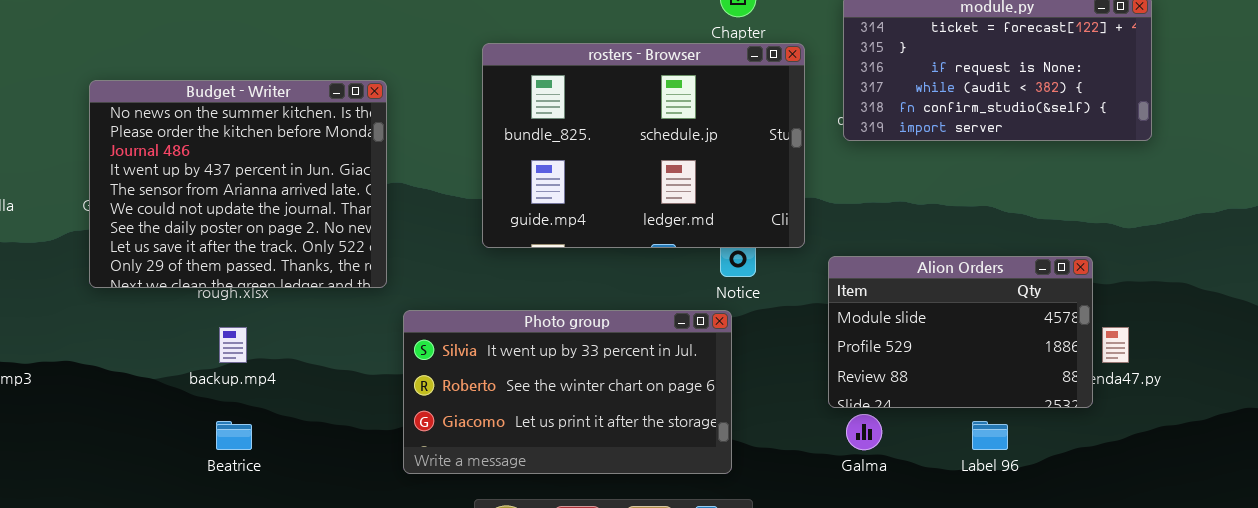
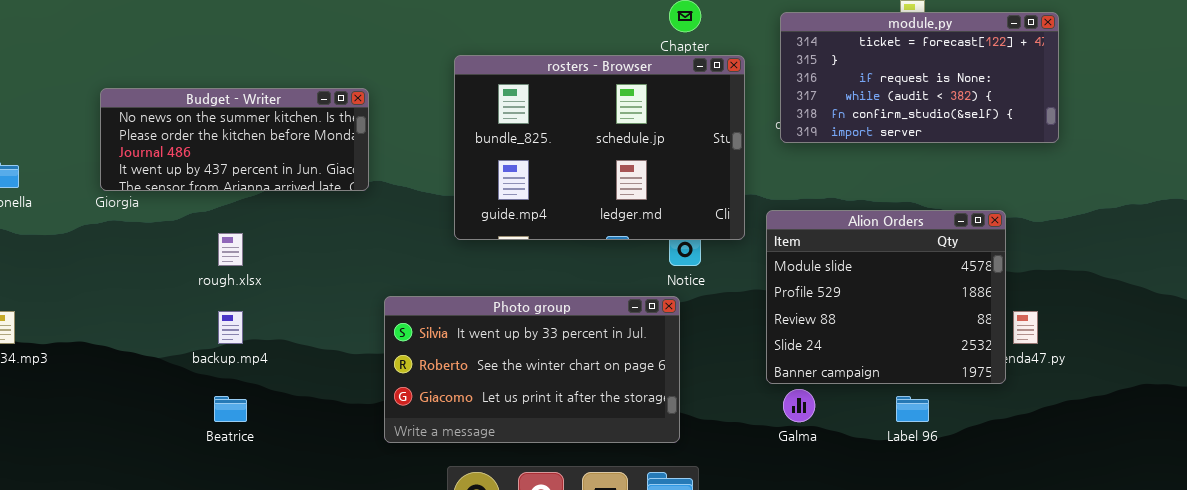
Budget - Writer: [89,80,387,288] -> [100,88,369,191], resized
Alion Orders: [828,256,1093,408] -> [766,210,1006,384], resized

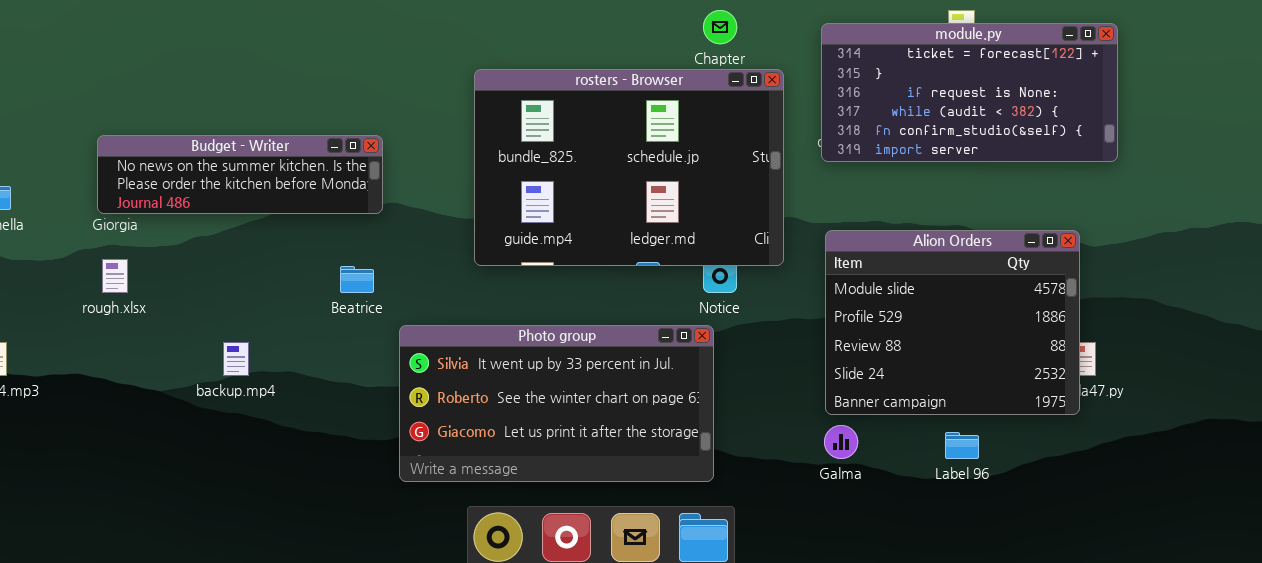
Budget - Writer: [100,88,369,191] -> [97,135,383,214], resized
Alion Orders: [766,210,1006,384] -> [825,230,1080,415], moved
rough.xlsx: [218,233,243,266] -> [102,259,128,293], moved
Beatrice: [214,396,247,422] -> [340,266,374,293], moved

